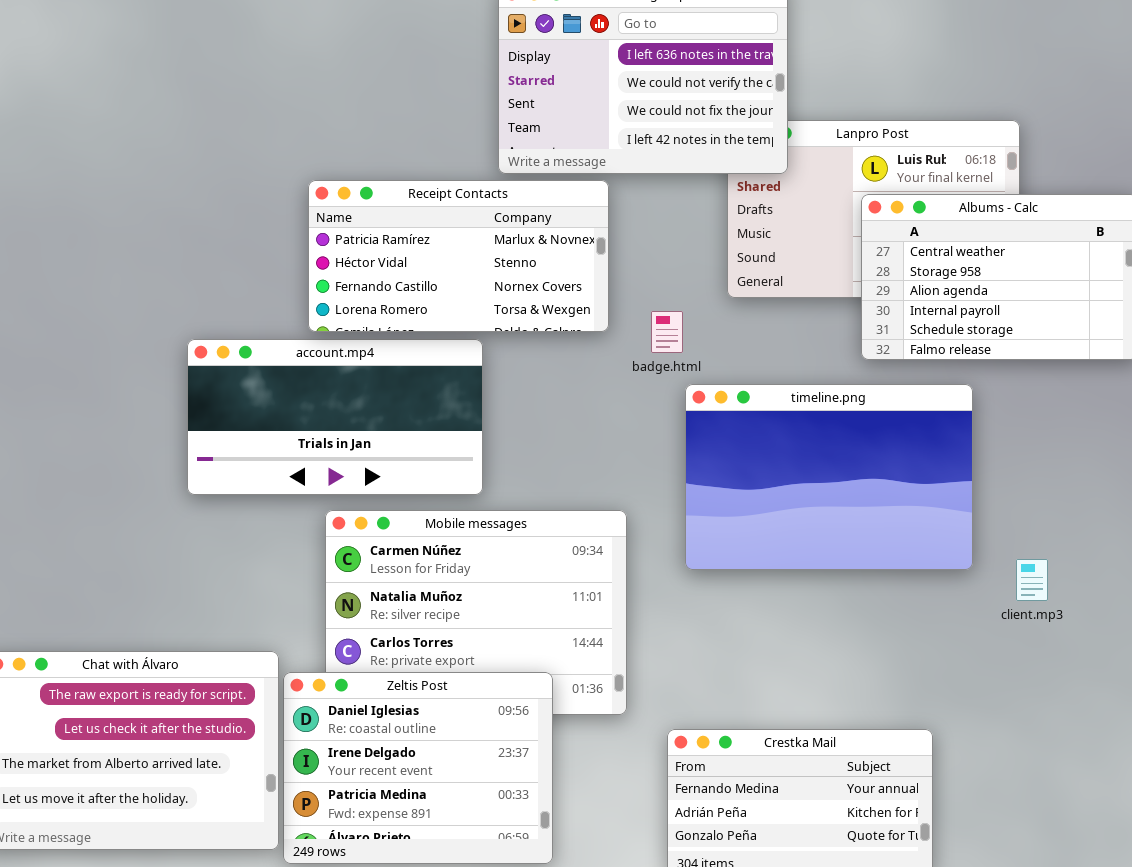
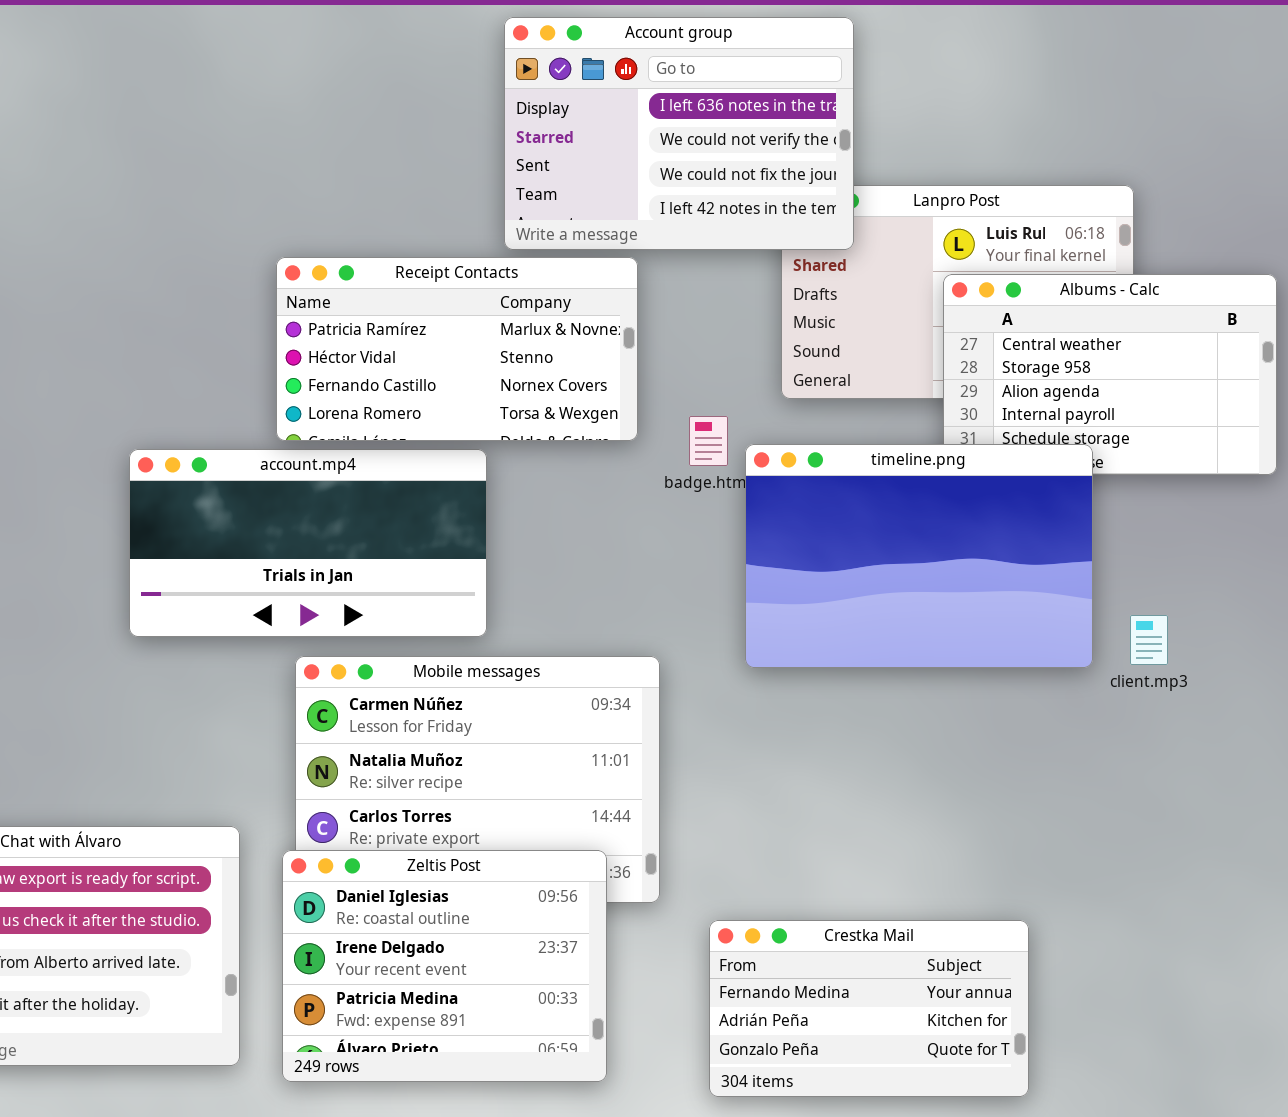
timeline.png: [685,384,973,570] -> [745,444,1093,668], moved
client.mp3: [1016,559,1048,601] -> [1130,615,1168,665], moved
Zeltis Post: [283,672,553,864] -> [282,850,607,1082], moved

